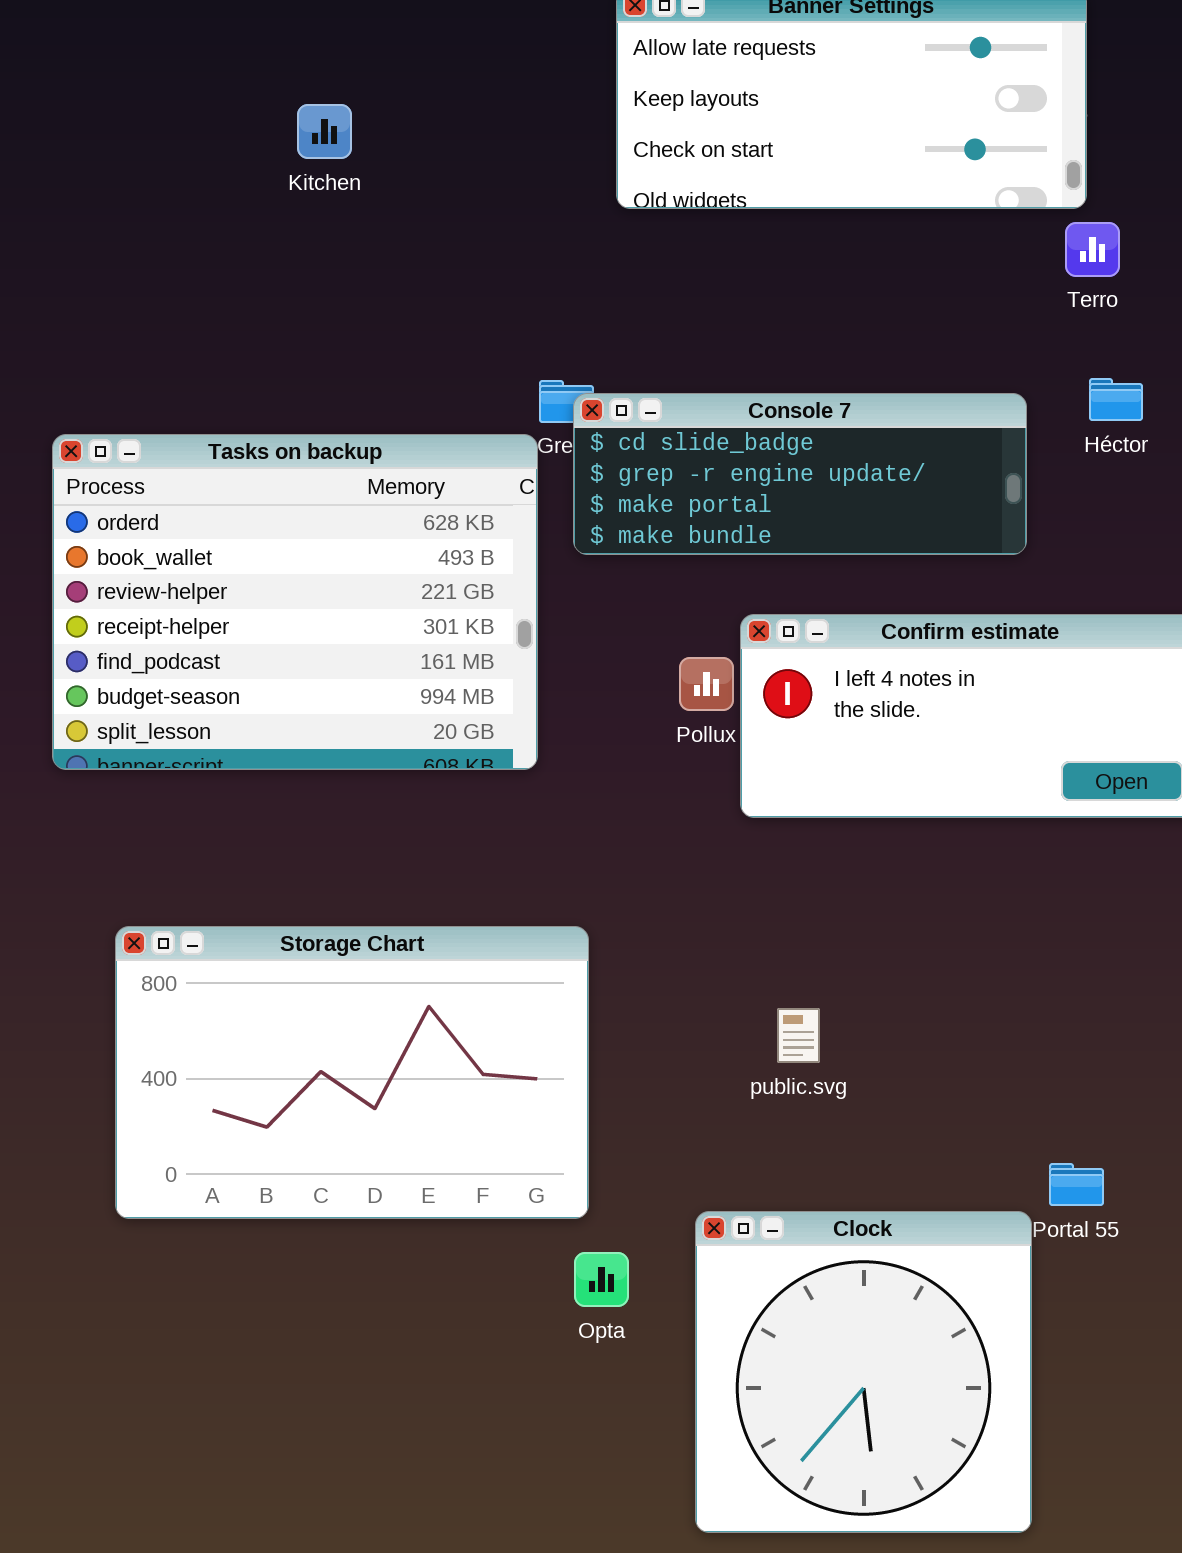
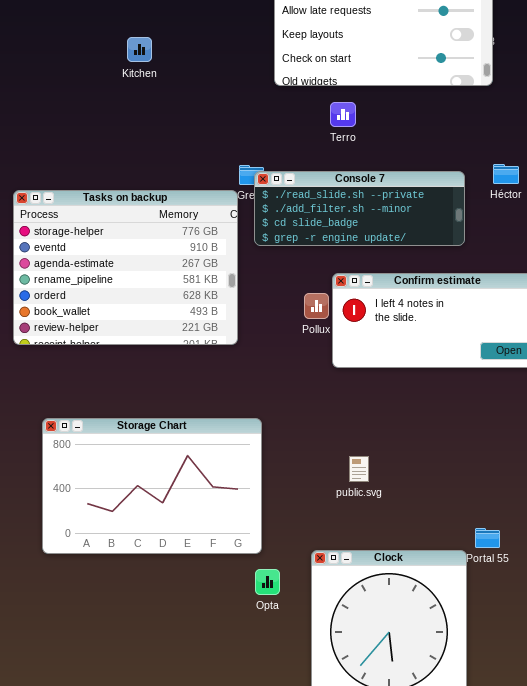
Terro: [1065,222,1120,277] -> [330,102,356,127], moved
Console 7: [573,393,1027,555] -> [254,171,465,246], scrolled up 2 rows
Tasks on backup: [52,434,538,770] -> [13,190,238,345], scrolled up 4 rows

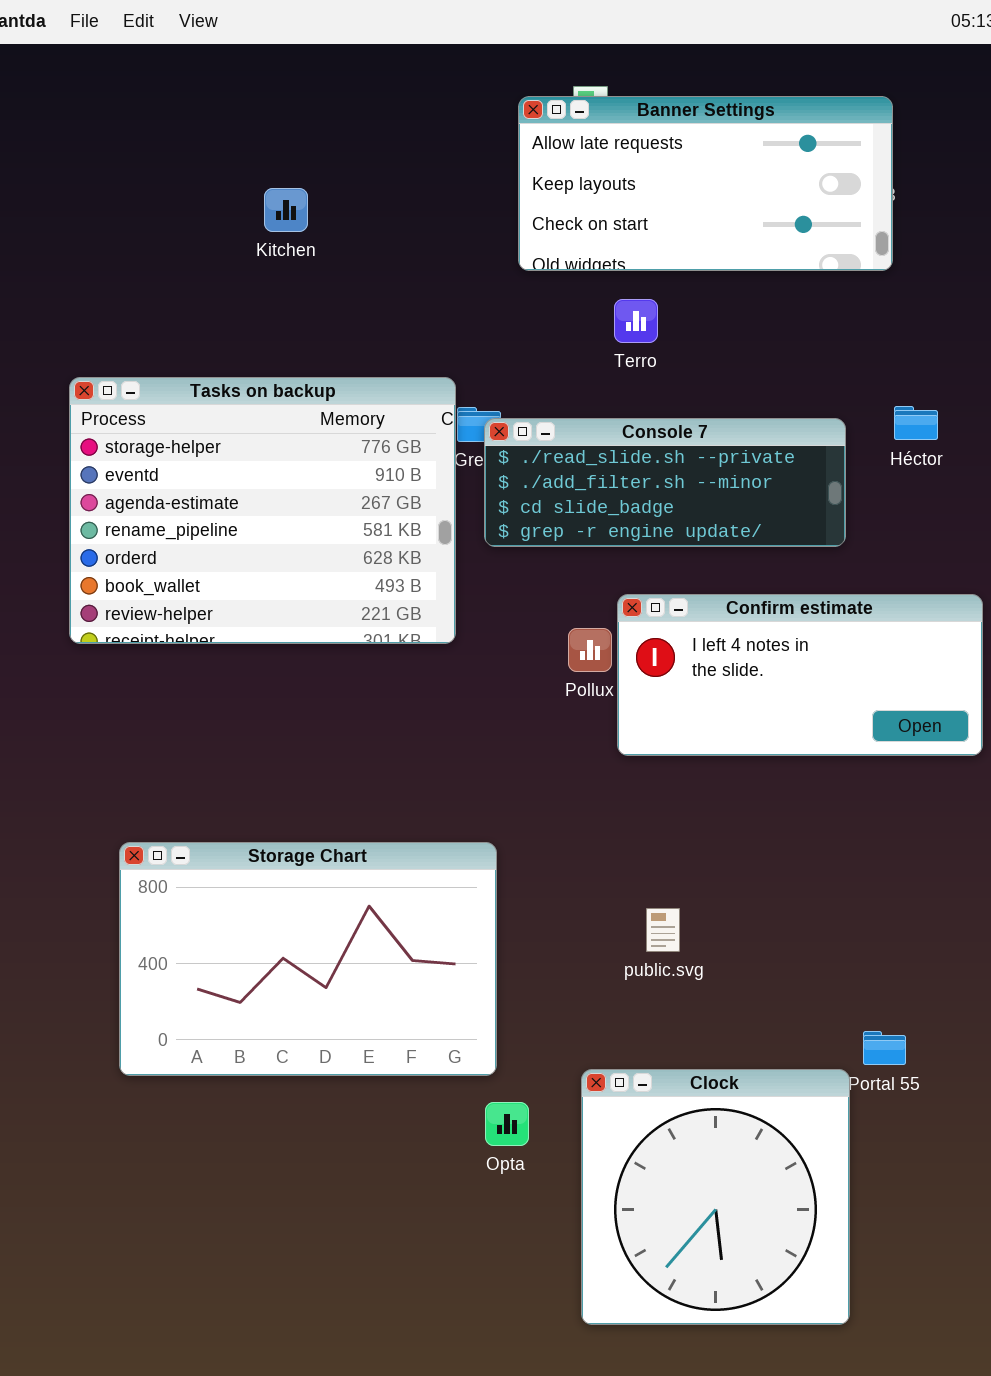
Tasks on backup: [13,190,238,345] -> [69,377,456,644], moved

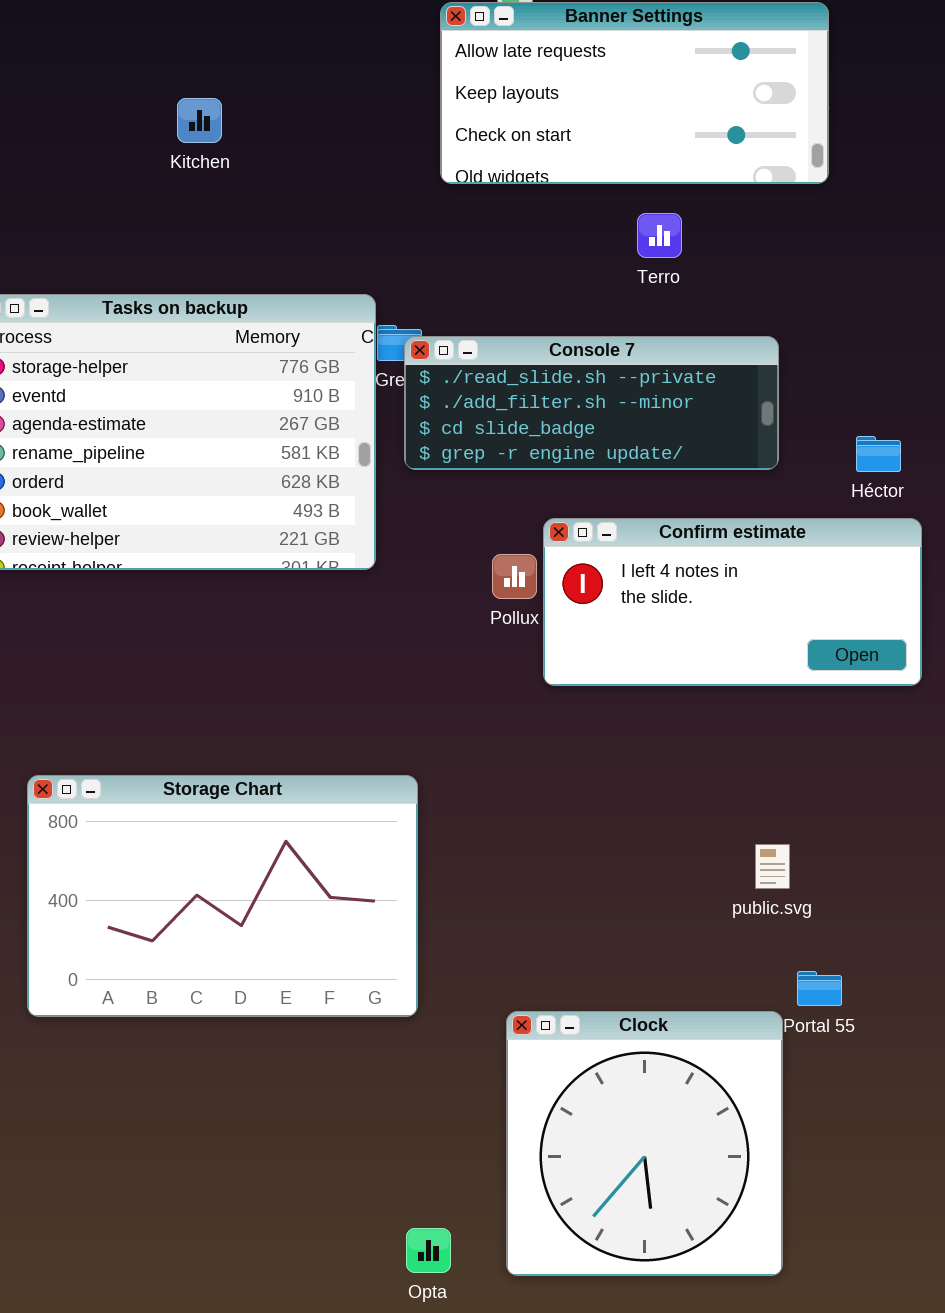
Terro: [614,299,658,343] -> [637,213,682,258], moved
Héctor: [894,406,938,440] -> [856,436,901,472], moved
public.svg: [646,908,680,952] -> [755,844,790,889], moved
Opta: [485,1102,529,1146] -> [406,1228,451,1273], moved

